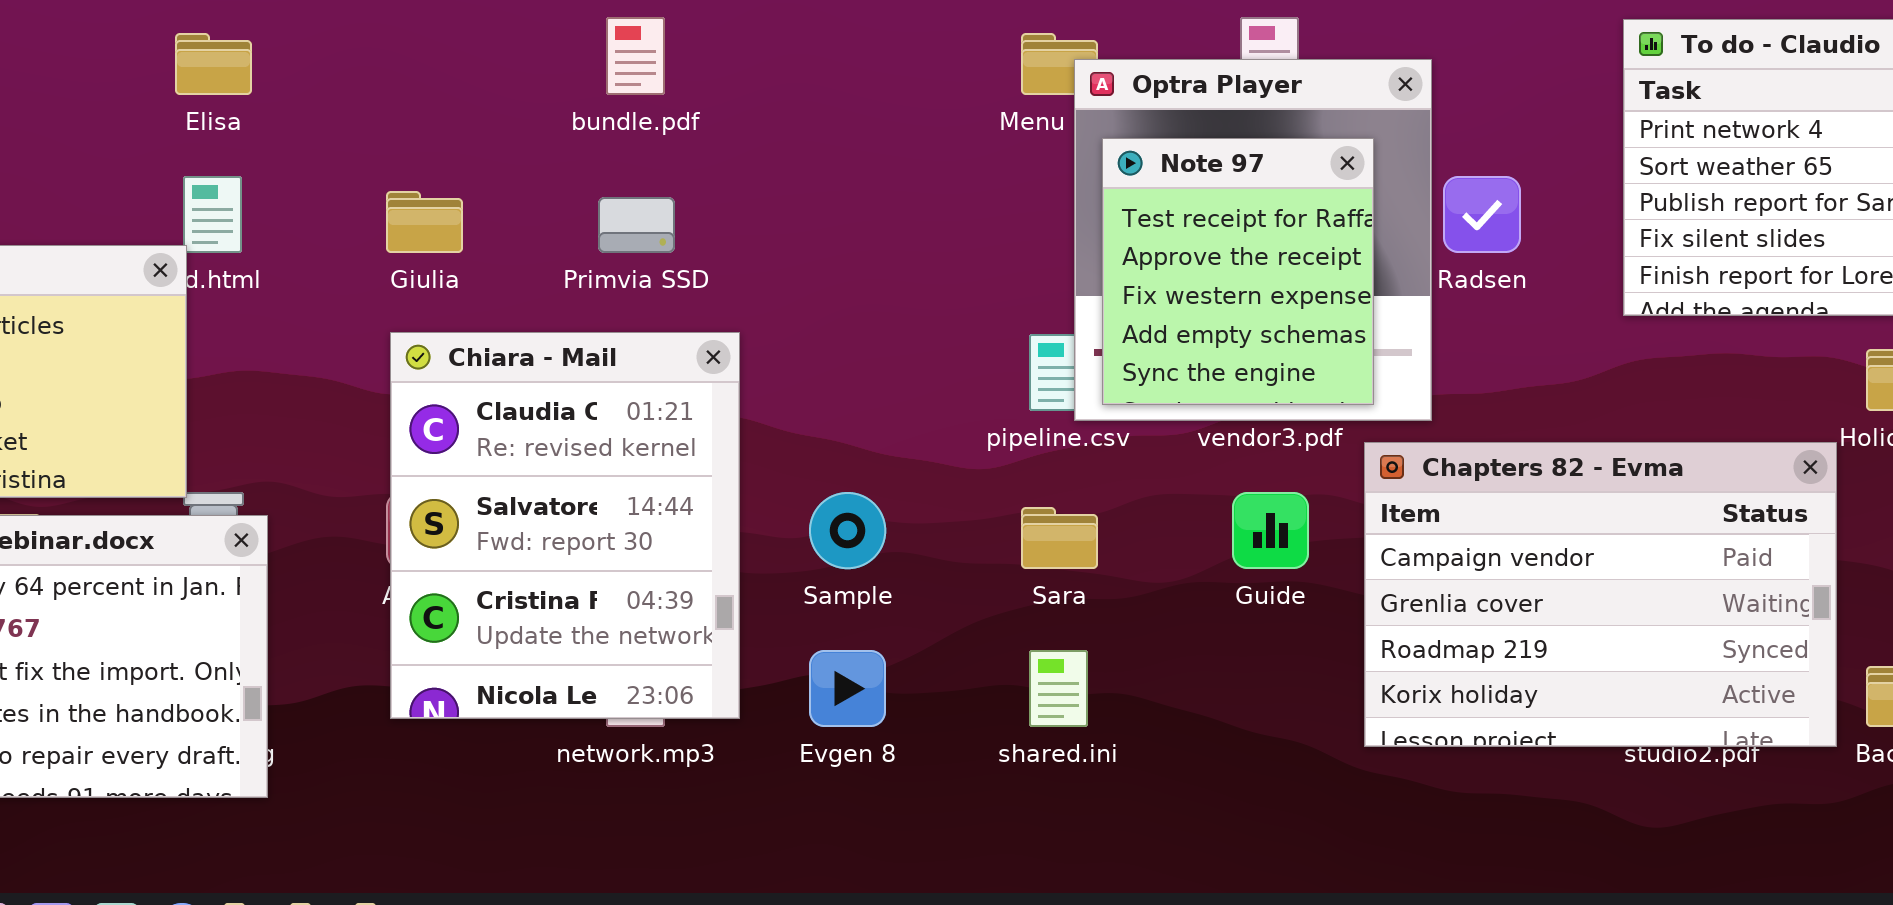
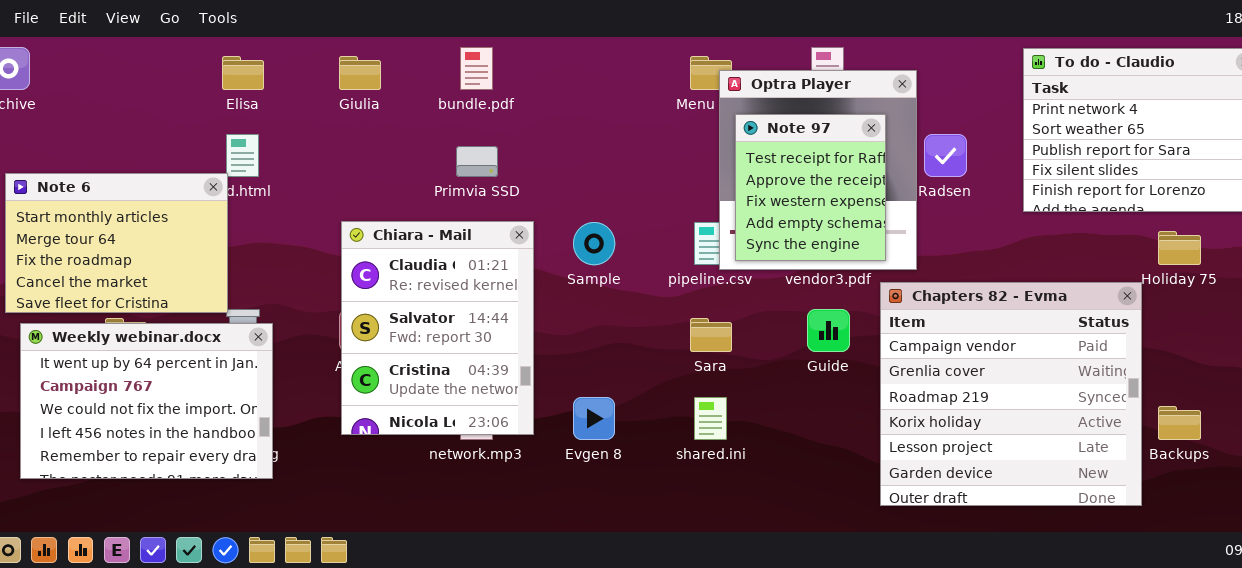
Giulia: [386,191,463,253] -> [339,56,381,90], moved
Chapters 82 - Evma: [1364,442,1837,747] -> [880,282,1142,506], resized
Sample: [809,492,886,569] -> [573,222,615,265], moved

